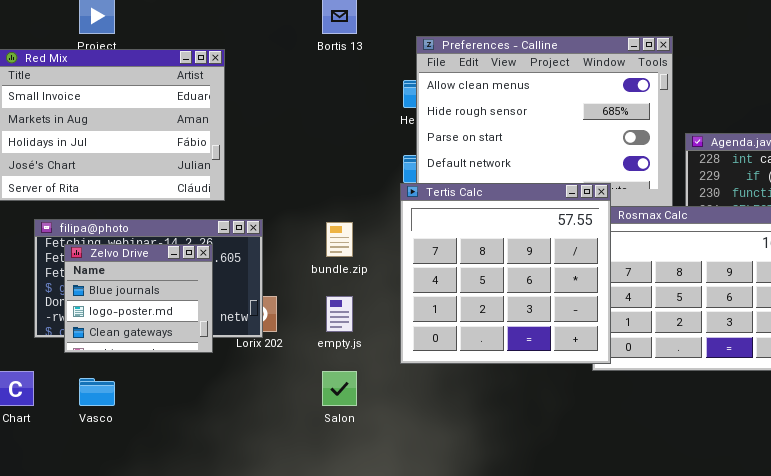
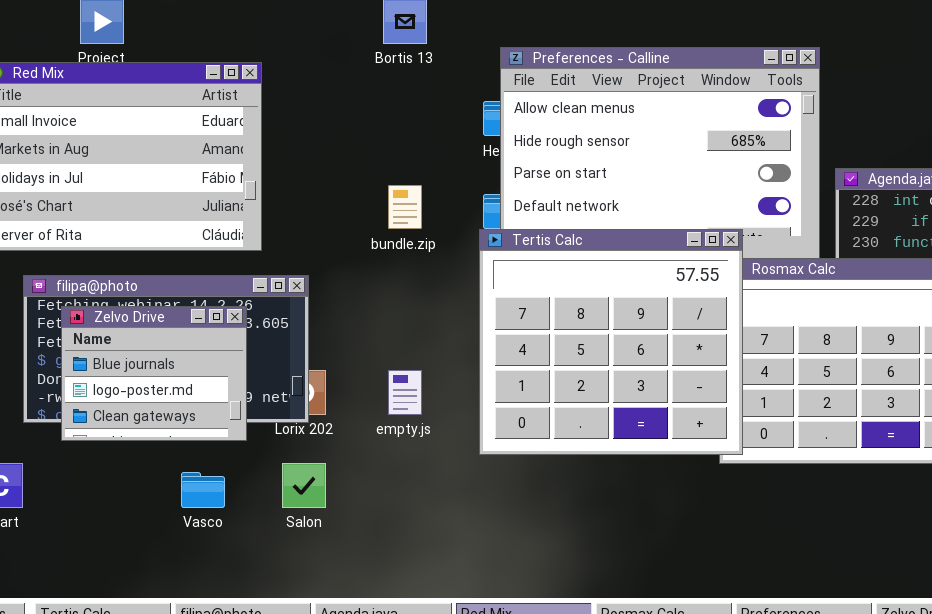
bundle.zip: [326,222,353,257] -> [388,185,422,229], moved
Salon: [322,371,357,406] -> [282,463,326,508], moved
Vasco: [79,378,115,406] -> [181,472,225,508], moved

